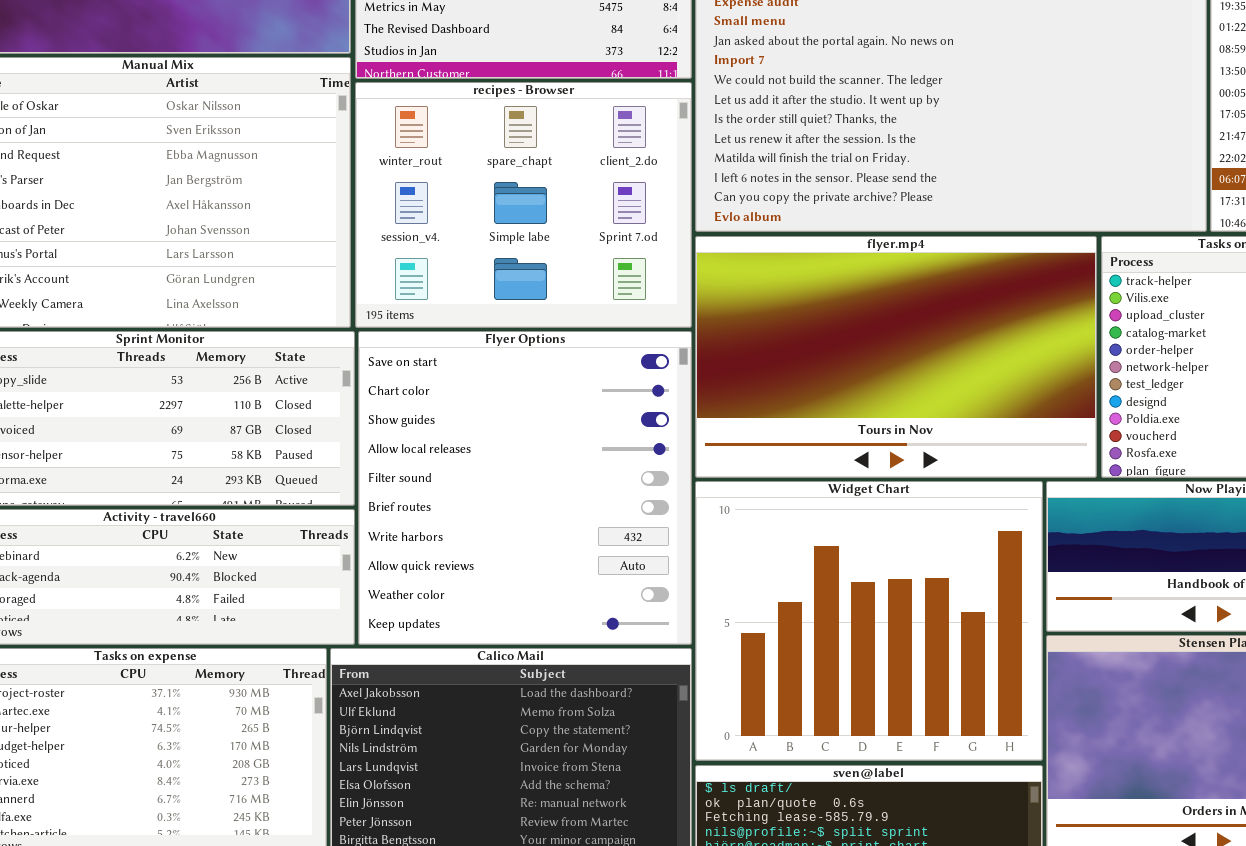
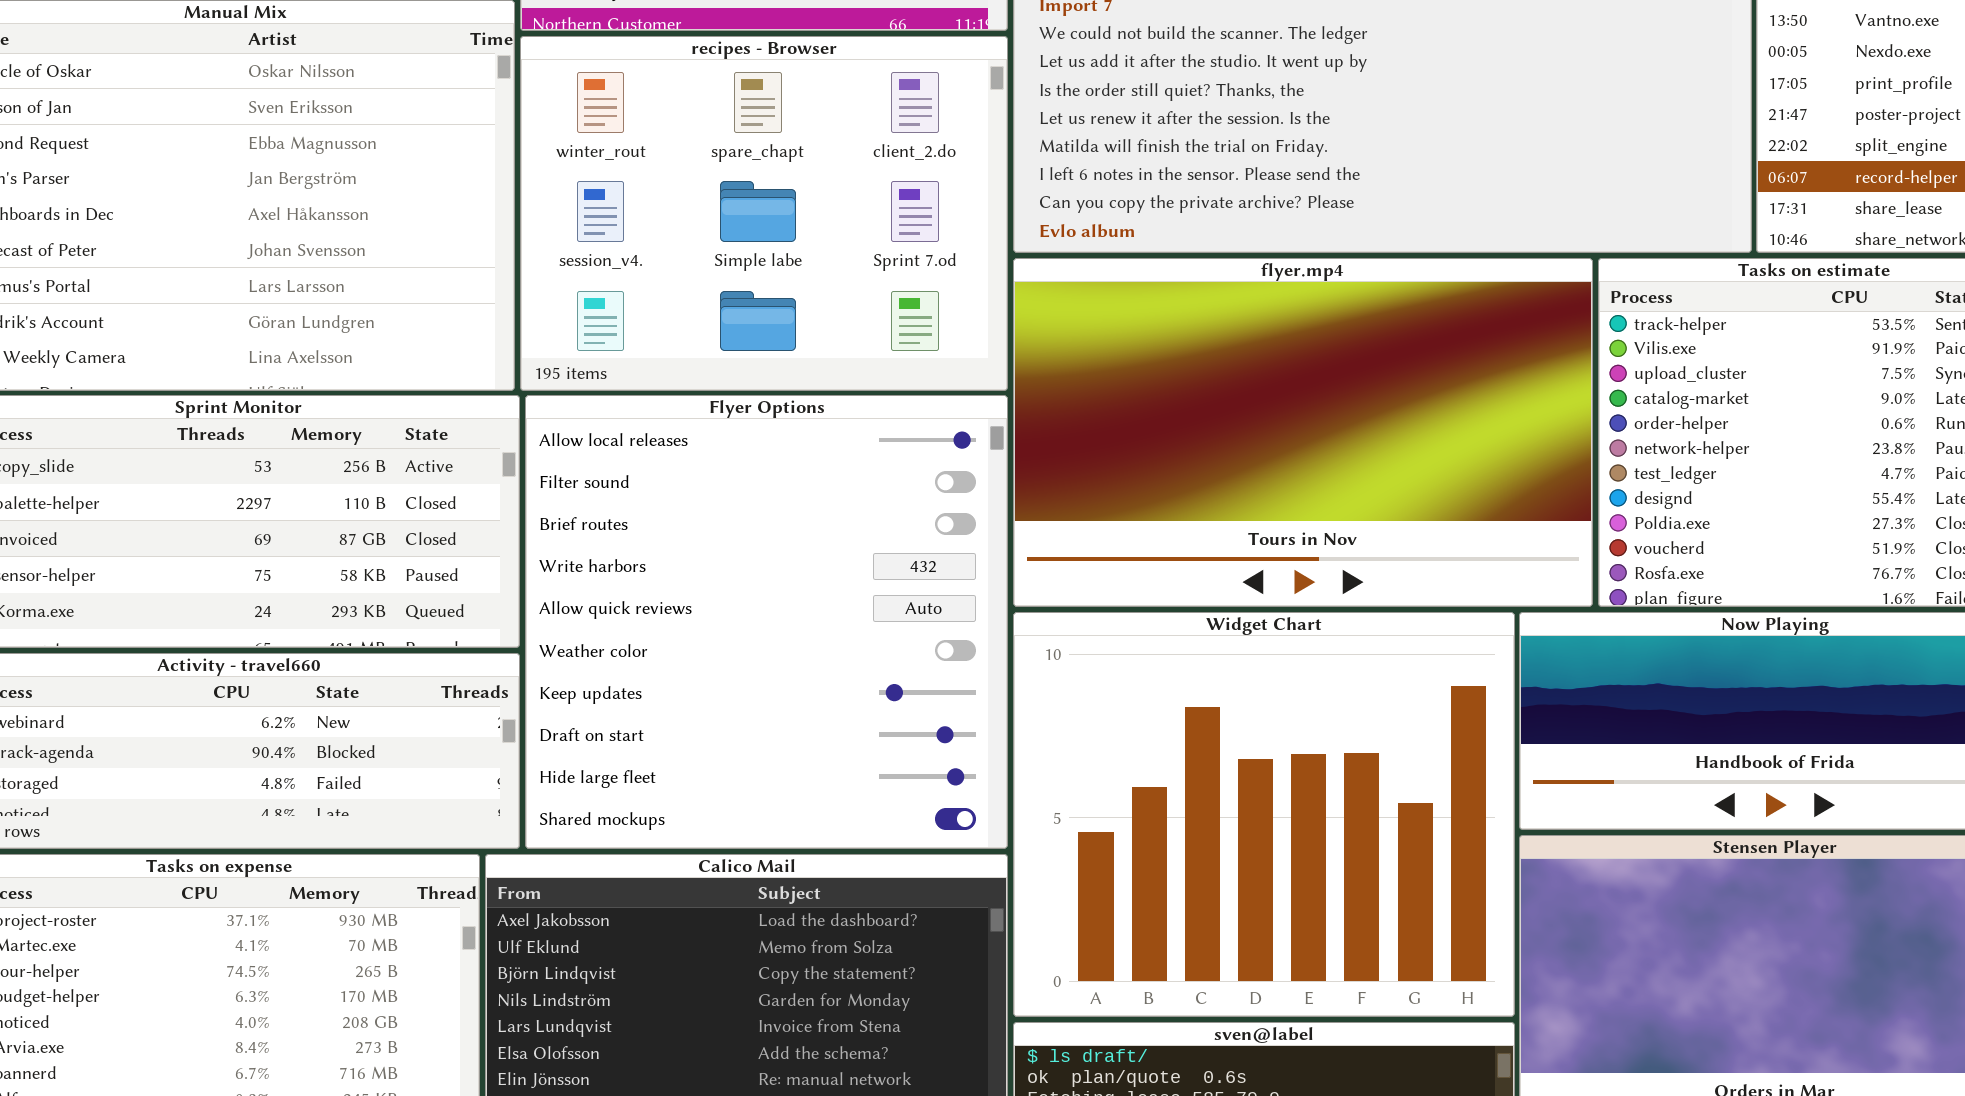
Flyer Options: [358,331,692,645] -> [525,395,1008,849], scrolled down 3 rows

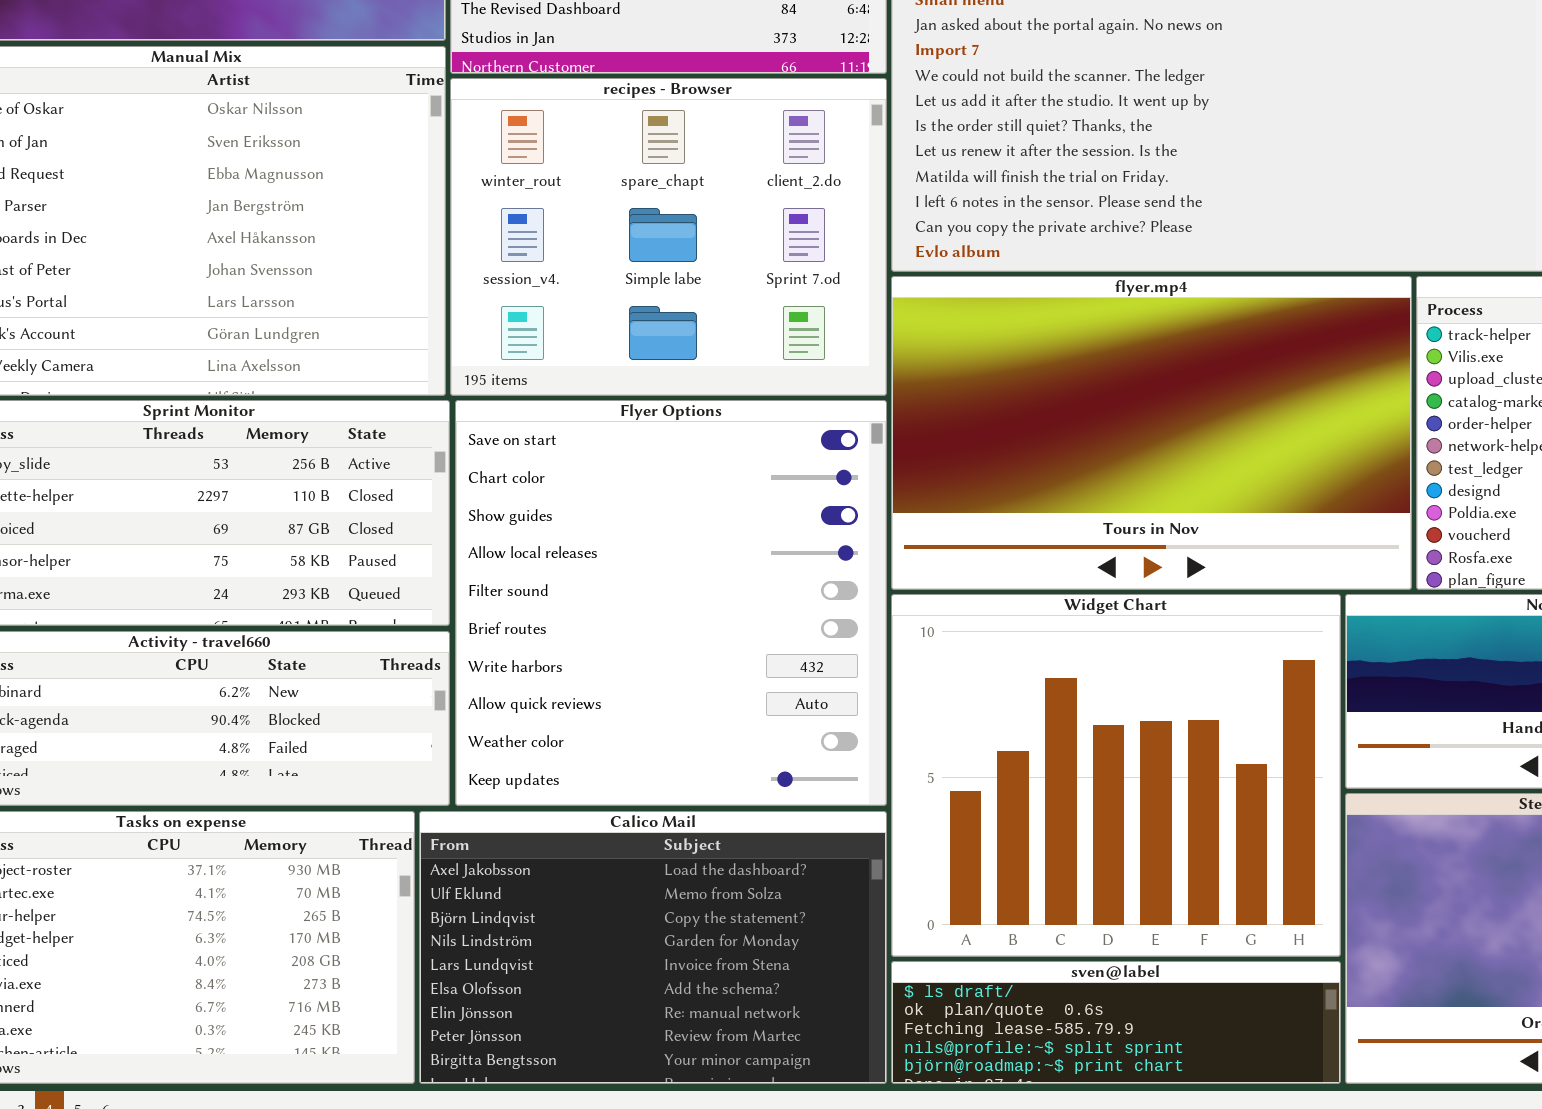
Flyer Options: [525,395,1008,849] -> [455,400,887,806], scrolled up 3 rows

